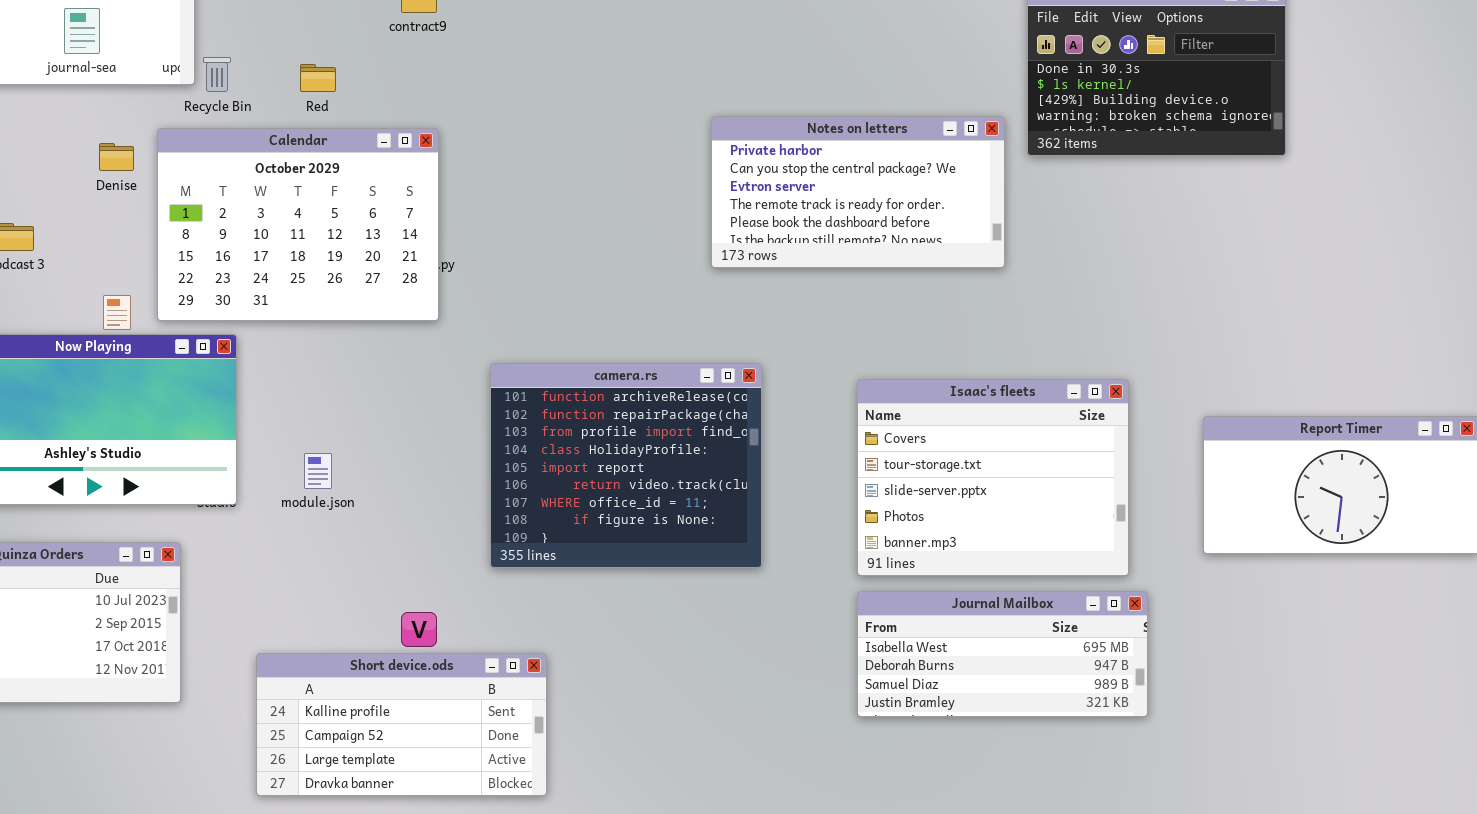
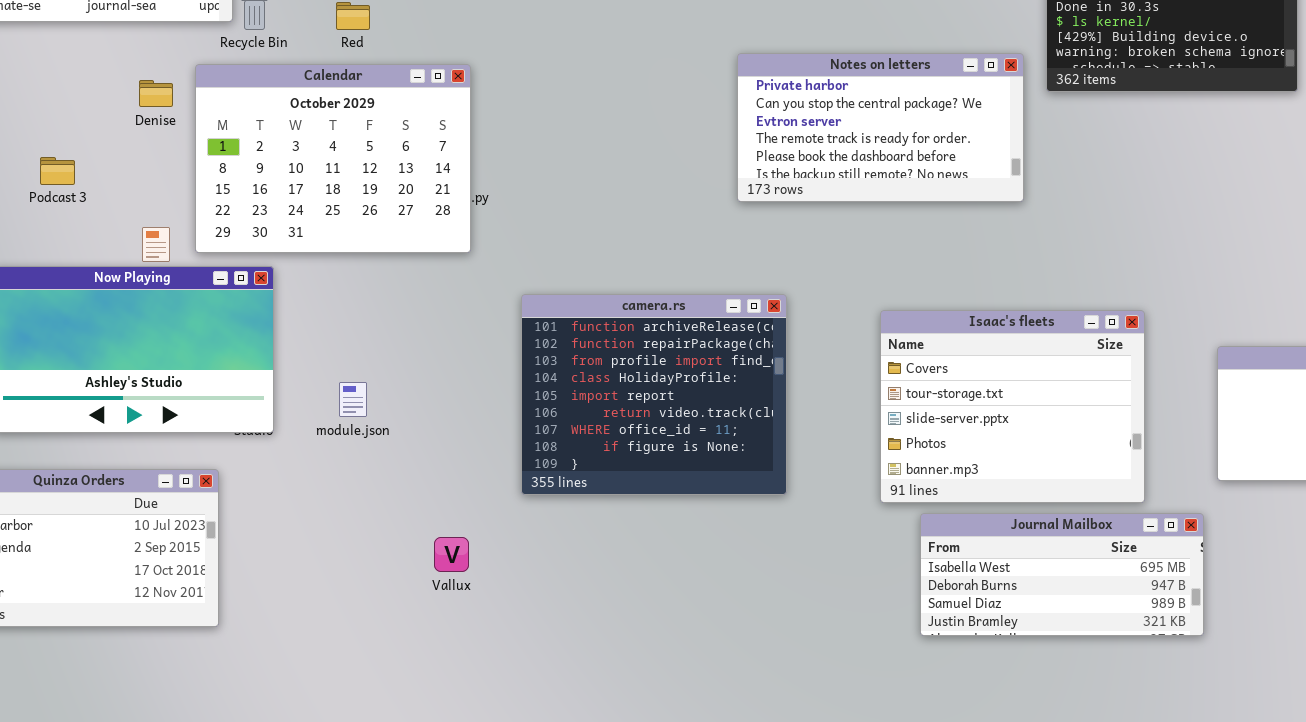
Journal Mailbox: [857,591,1148,717] -> [920,513,1204,636], moved
Short device.ods: [256,653,547,796] -> none, closed

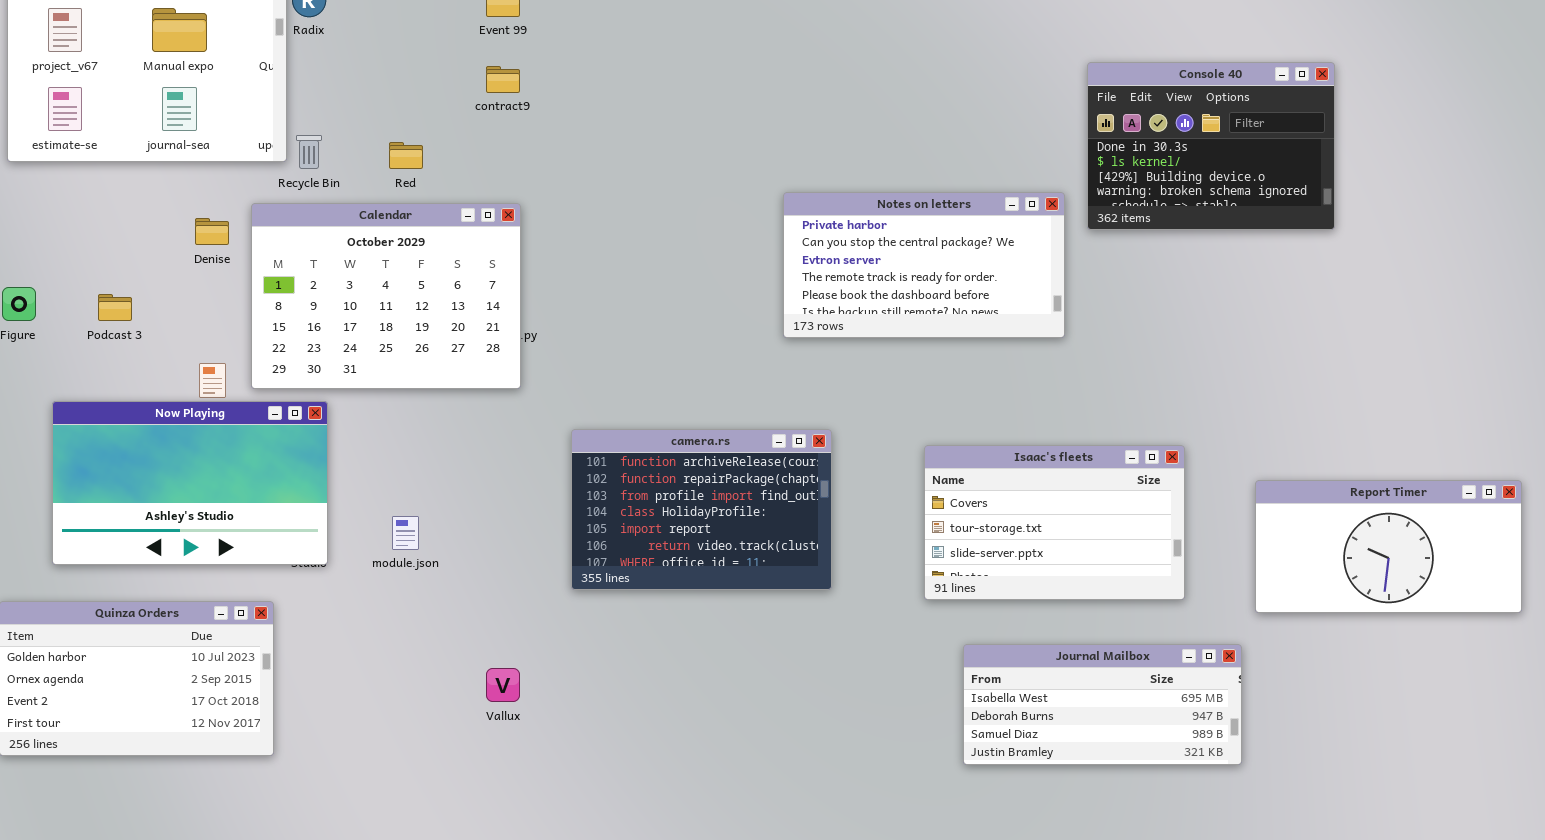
camera.rs: [521,294,787,495] -> [571,429,832,590], resized
Isaac's fleets: [880,310,1145,503] -> [924,445,1185,600], resized

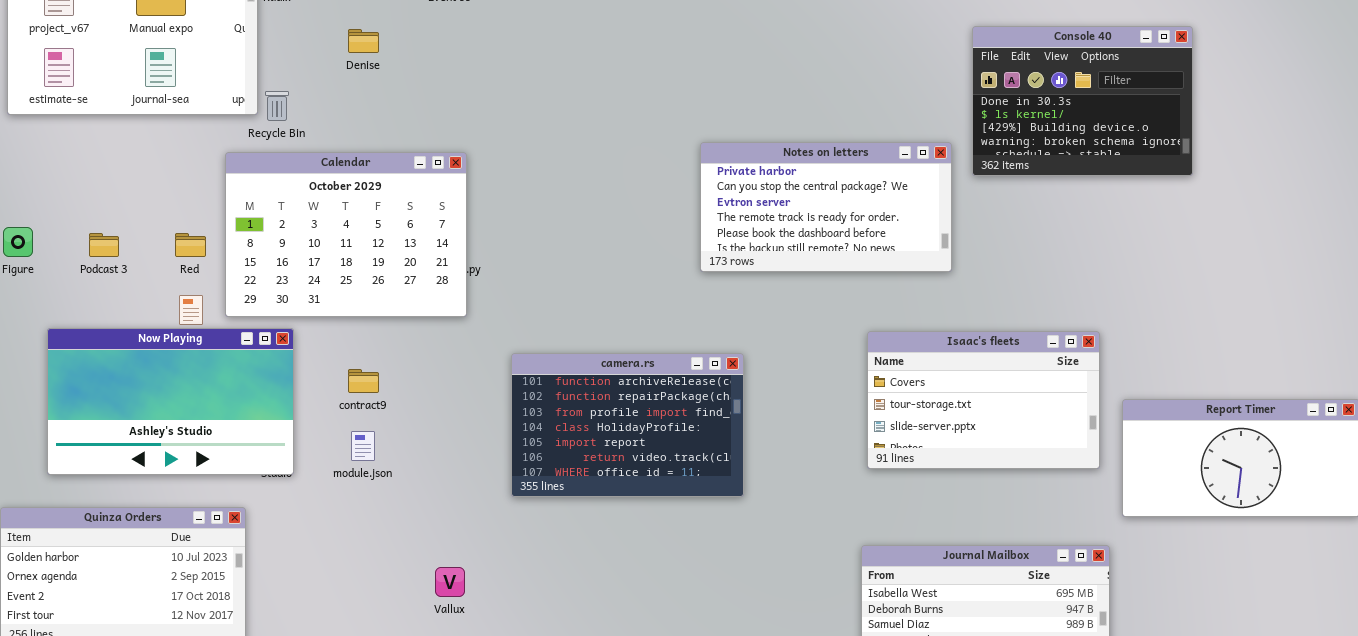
contract9: [486,66,520,93] -> [348,369,379,393], moved
Red: [389,142,423,169] -> [175,233,206,257], moved
Denise: [195,218,229,245] -> [348,29,379,53], moved
Isaac's fleets: [924,445,1185,600] -> [867,331,1100,469], moved

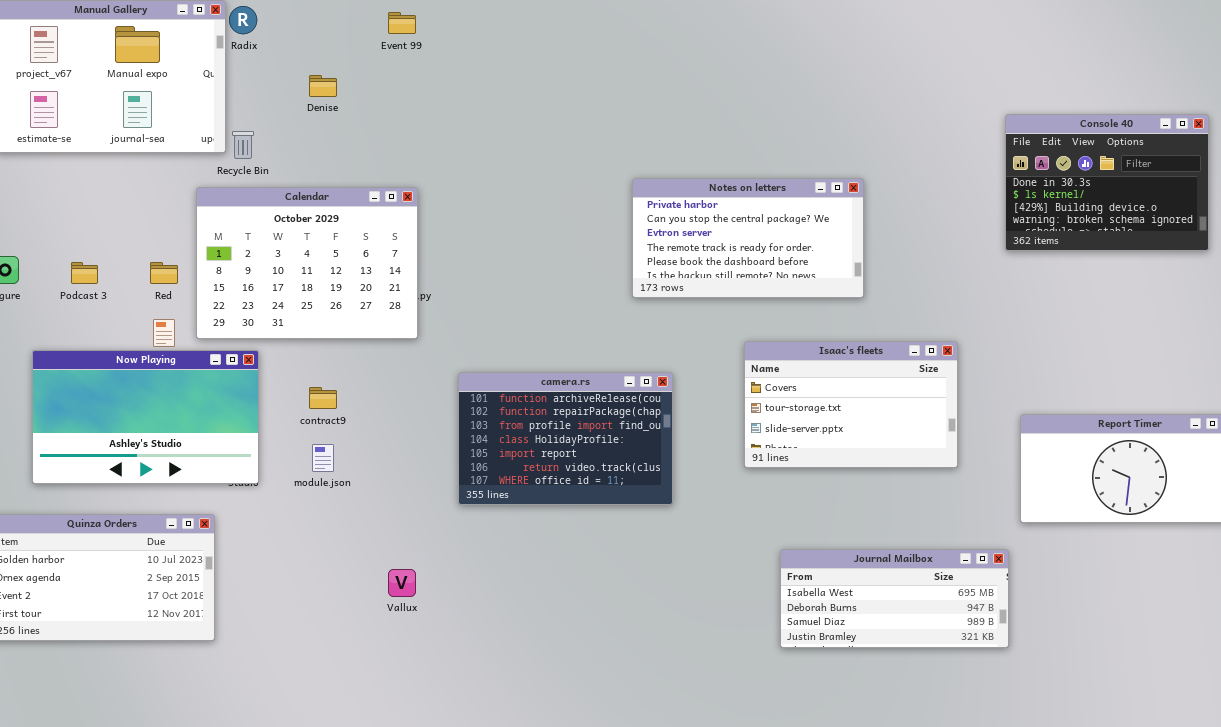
Console 40: [972,26,1193,176] -> [1005,114,1209,251], moved
Isaac's fleets: [867,331,1100,469] -> [744,341,958,468], moved

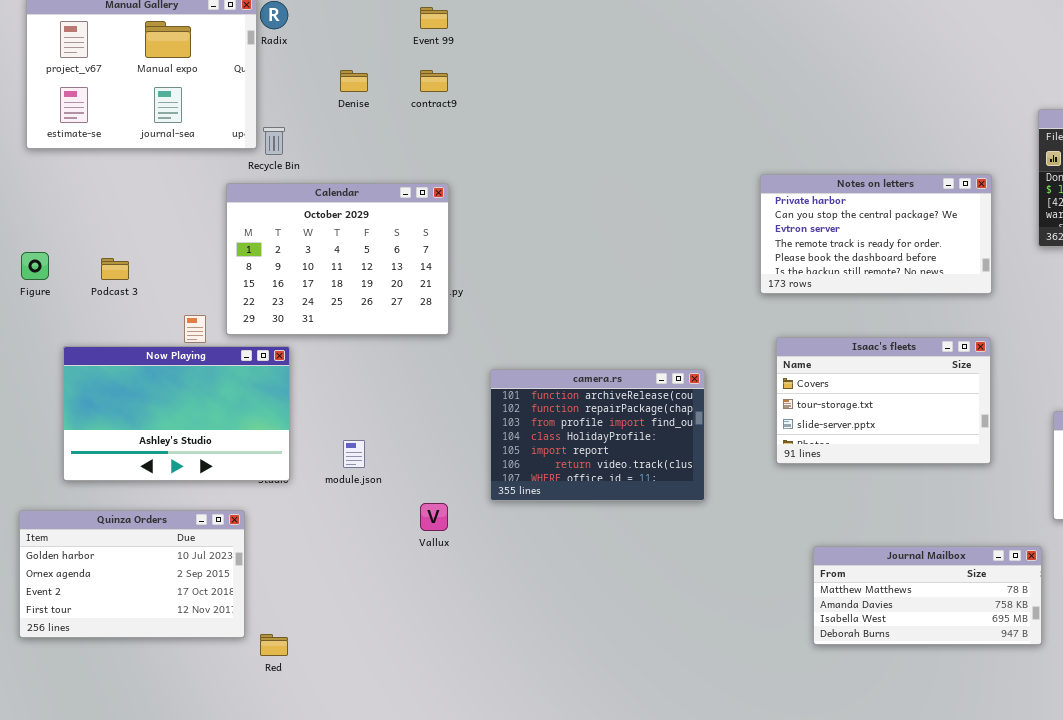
Notes on letters: [632,178,864,298] -> [760,174,992,294], moved
Red: [150,262,178,284] -> [260,634,288,656], moved
contract9: [309,387,337,409] -> [420,70,448,92], moved
Journal Mailbox: [780,549,1009,648] -> [813,546,1042,645], scrolled up 2 rows
Vallux: [388,569,416,597] -> [420,503,448,531], moved

